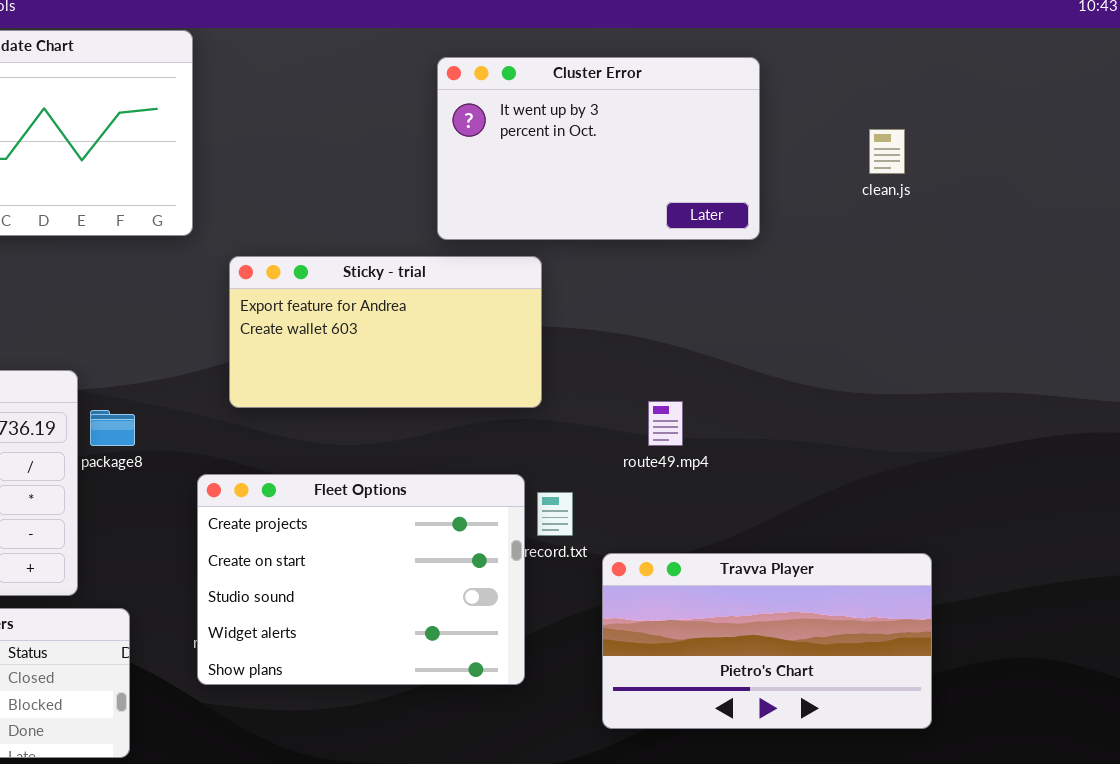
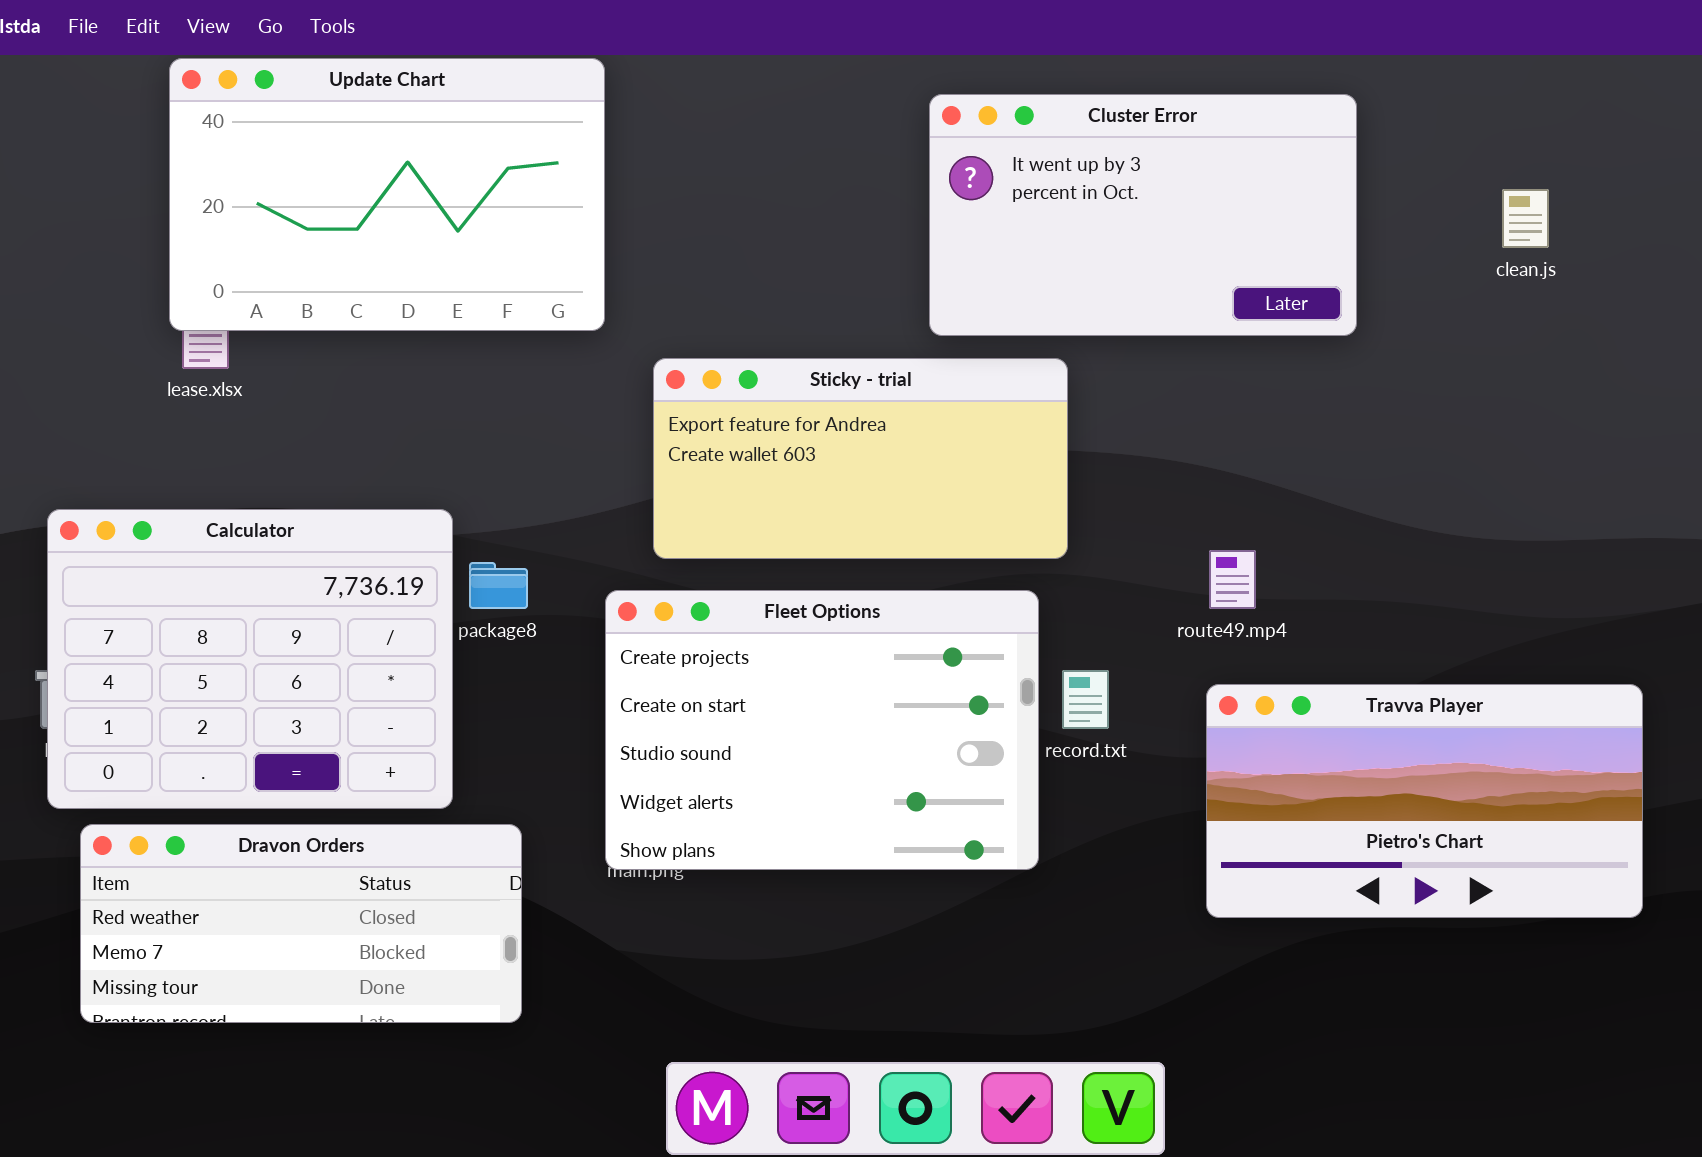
Fleet Options: [197,474,525,685] -> [605,590,1039,870], moved
Travva Player: [602,553,932,729] -> [1206,684,1643,918], moved

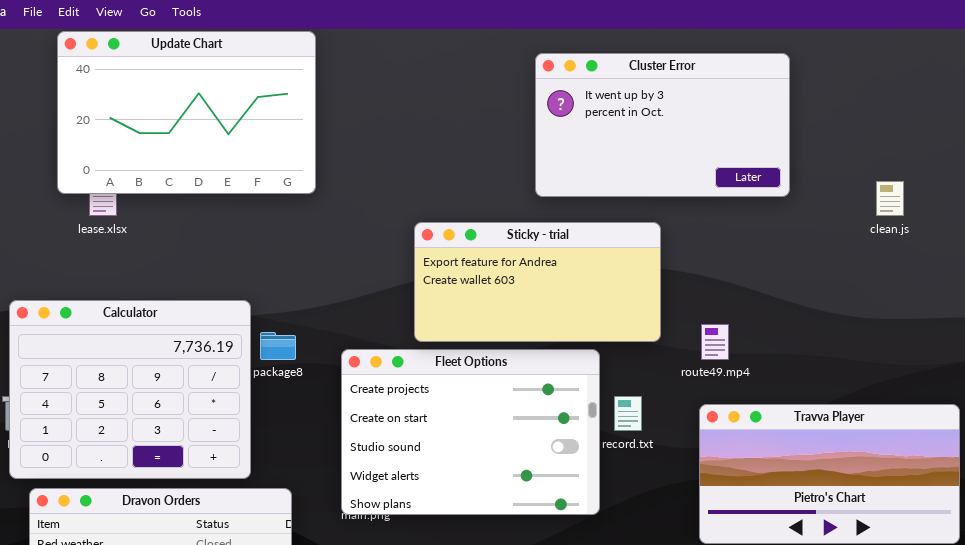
Update Chart: [169,58,605,331] -> [57,31,316,194], moved
clean.js: [1502,189,1549,248] -> [876,181,904,216], moved
Sticky - trial: [653,358,1068,559] -> [414,222,661,342], moved

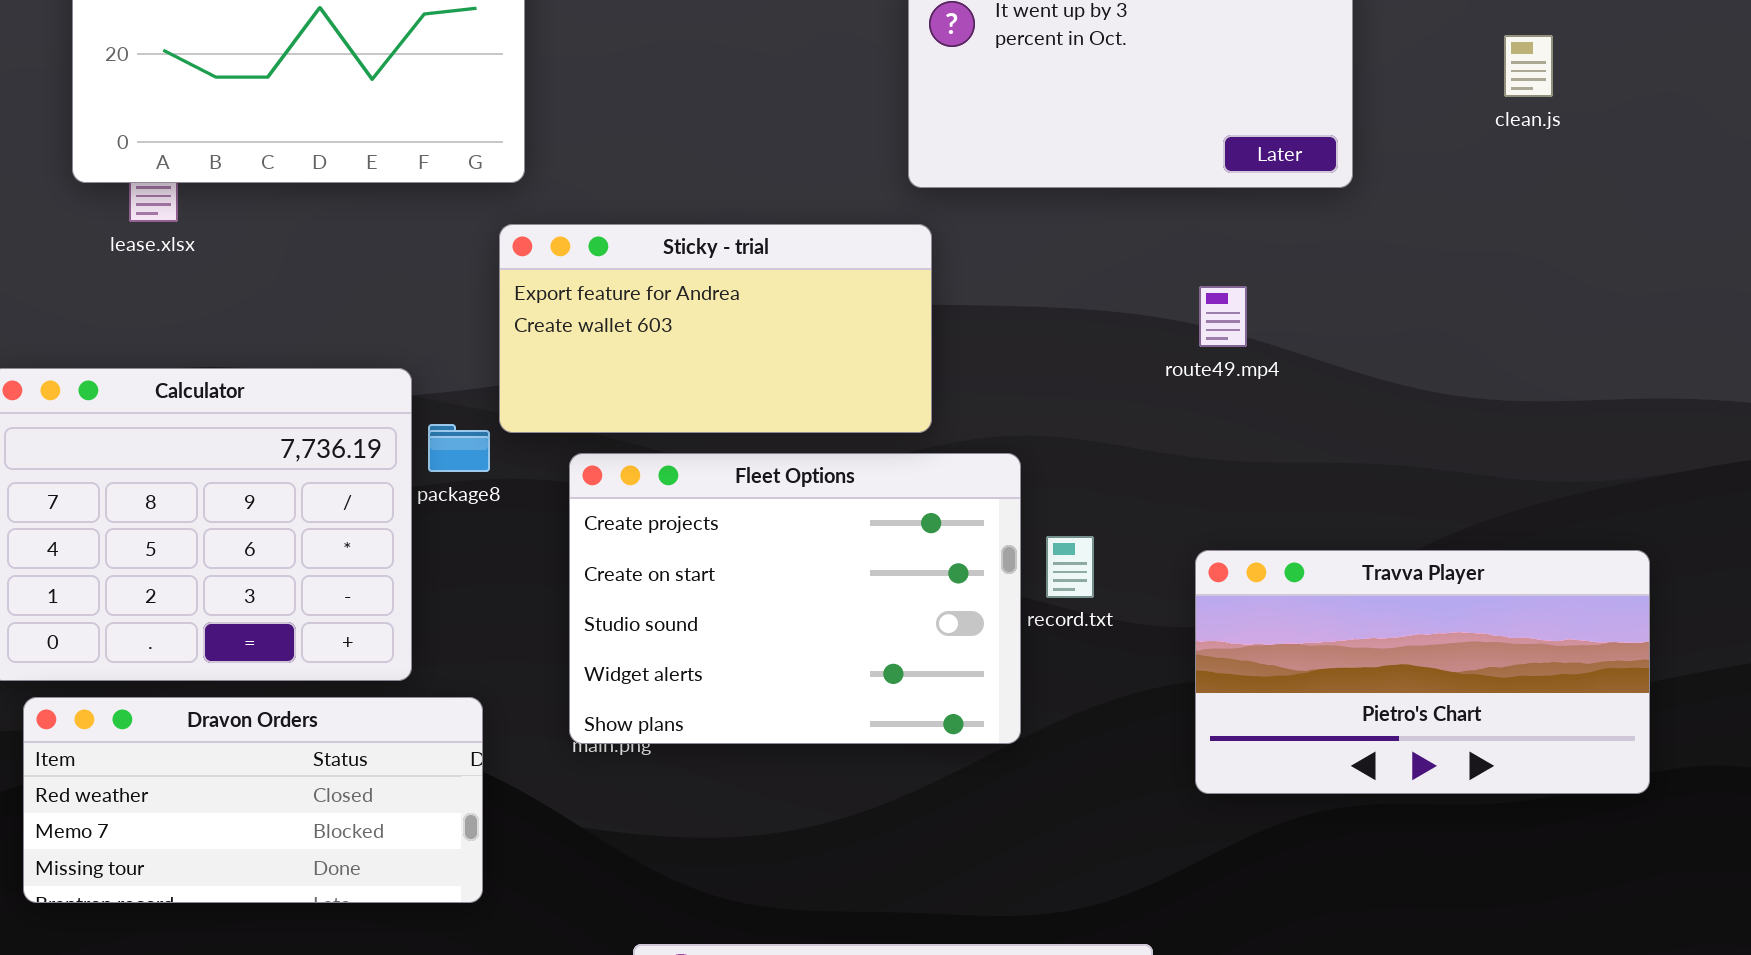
clean.js: [876,181,904,216] -> [1504,35,1553,97], moved
Sticky - trial: [414,222,661,342] -> [499,224,932,433], moved
route49.mp4: [701,324,729,360] -> [1199,286,1247,347], moved

